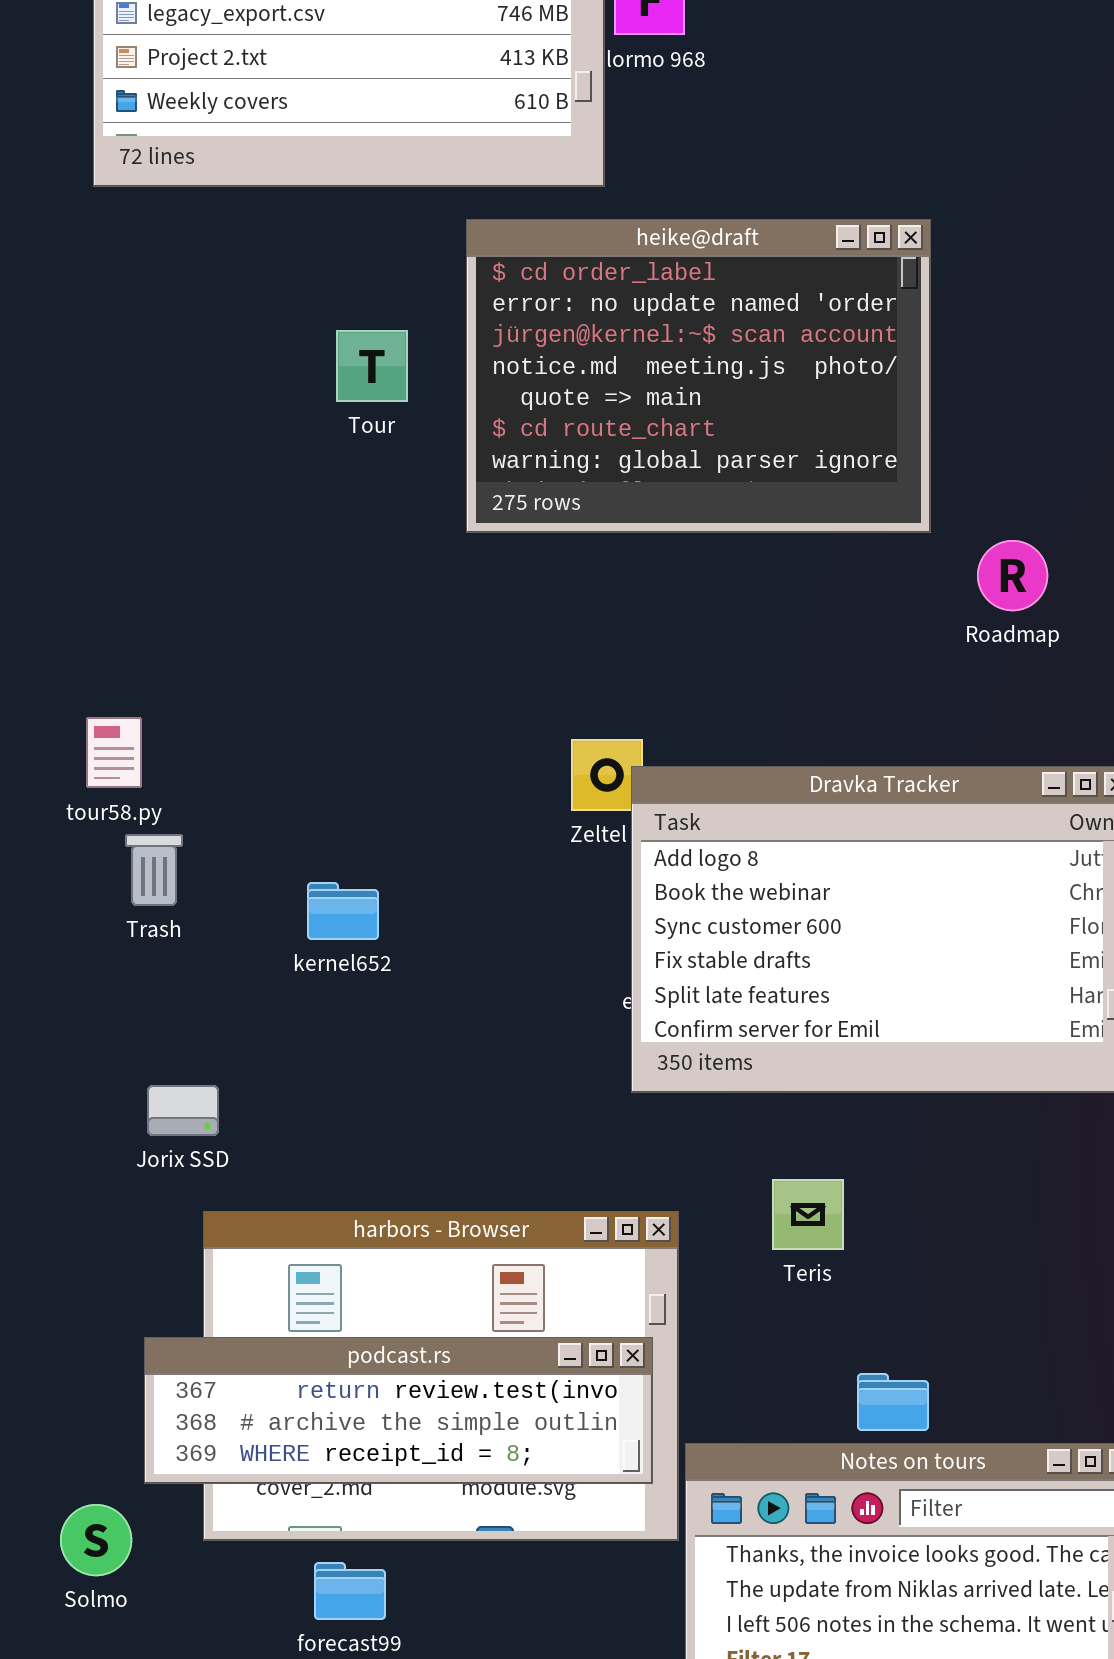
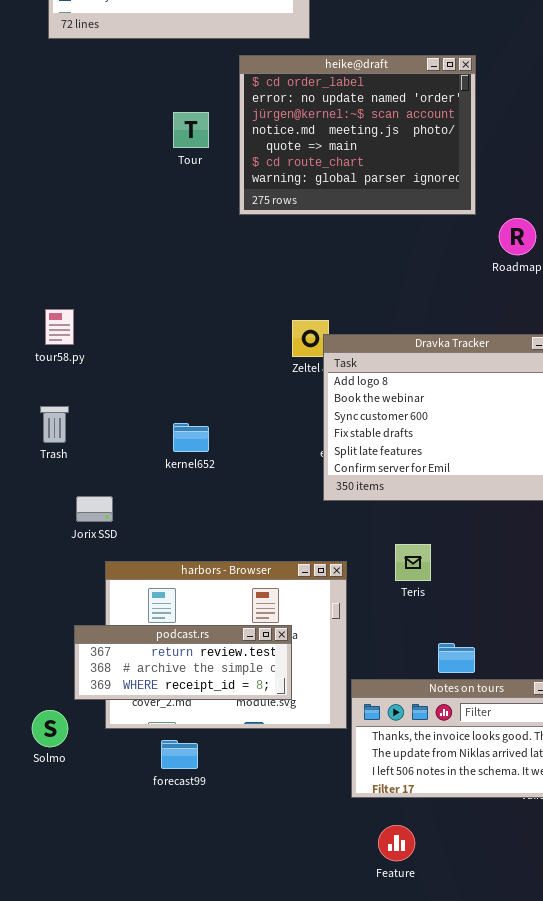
Trash: [125,834,183,906] -> [40,406,69,443], moved
kernel652: [307,882,379,940] -> [173,423,209,452], moved
podcast.rs: [144,1337,653,1484] -> [74,625,292,700], resized

